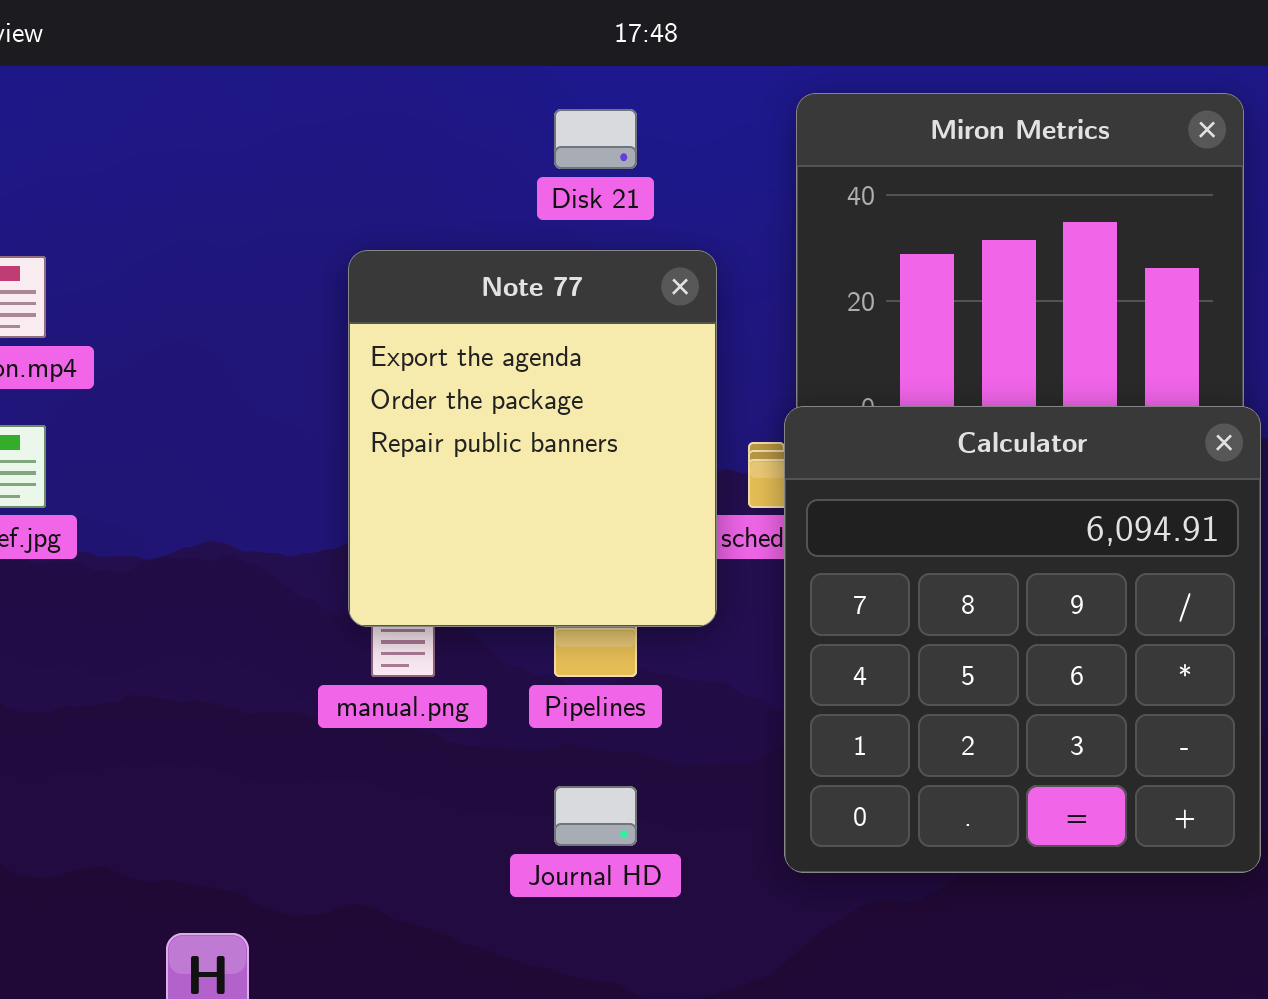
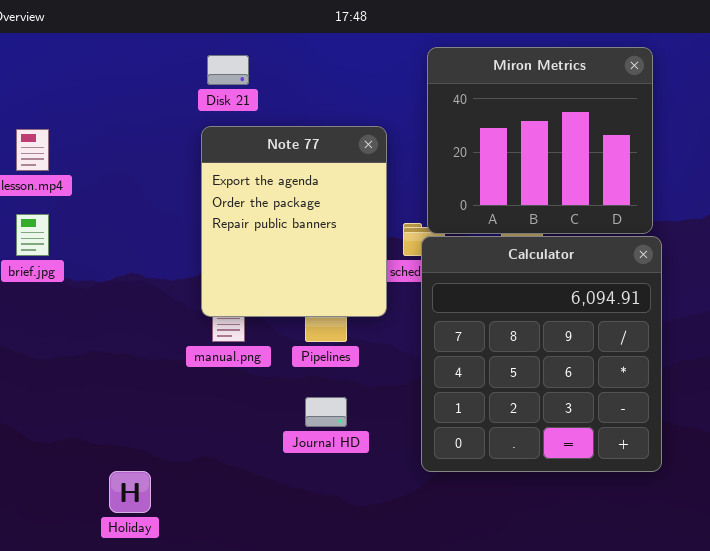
Disk 21: [554,109,637,169] -> [207,55,249,85], moved
Calculator: [784,406,1261,873] -> [421,236,662,472], moved

